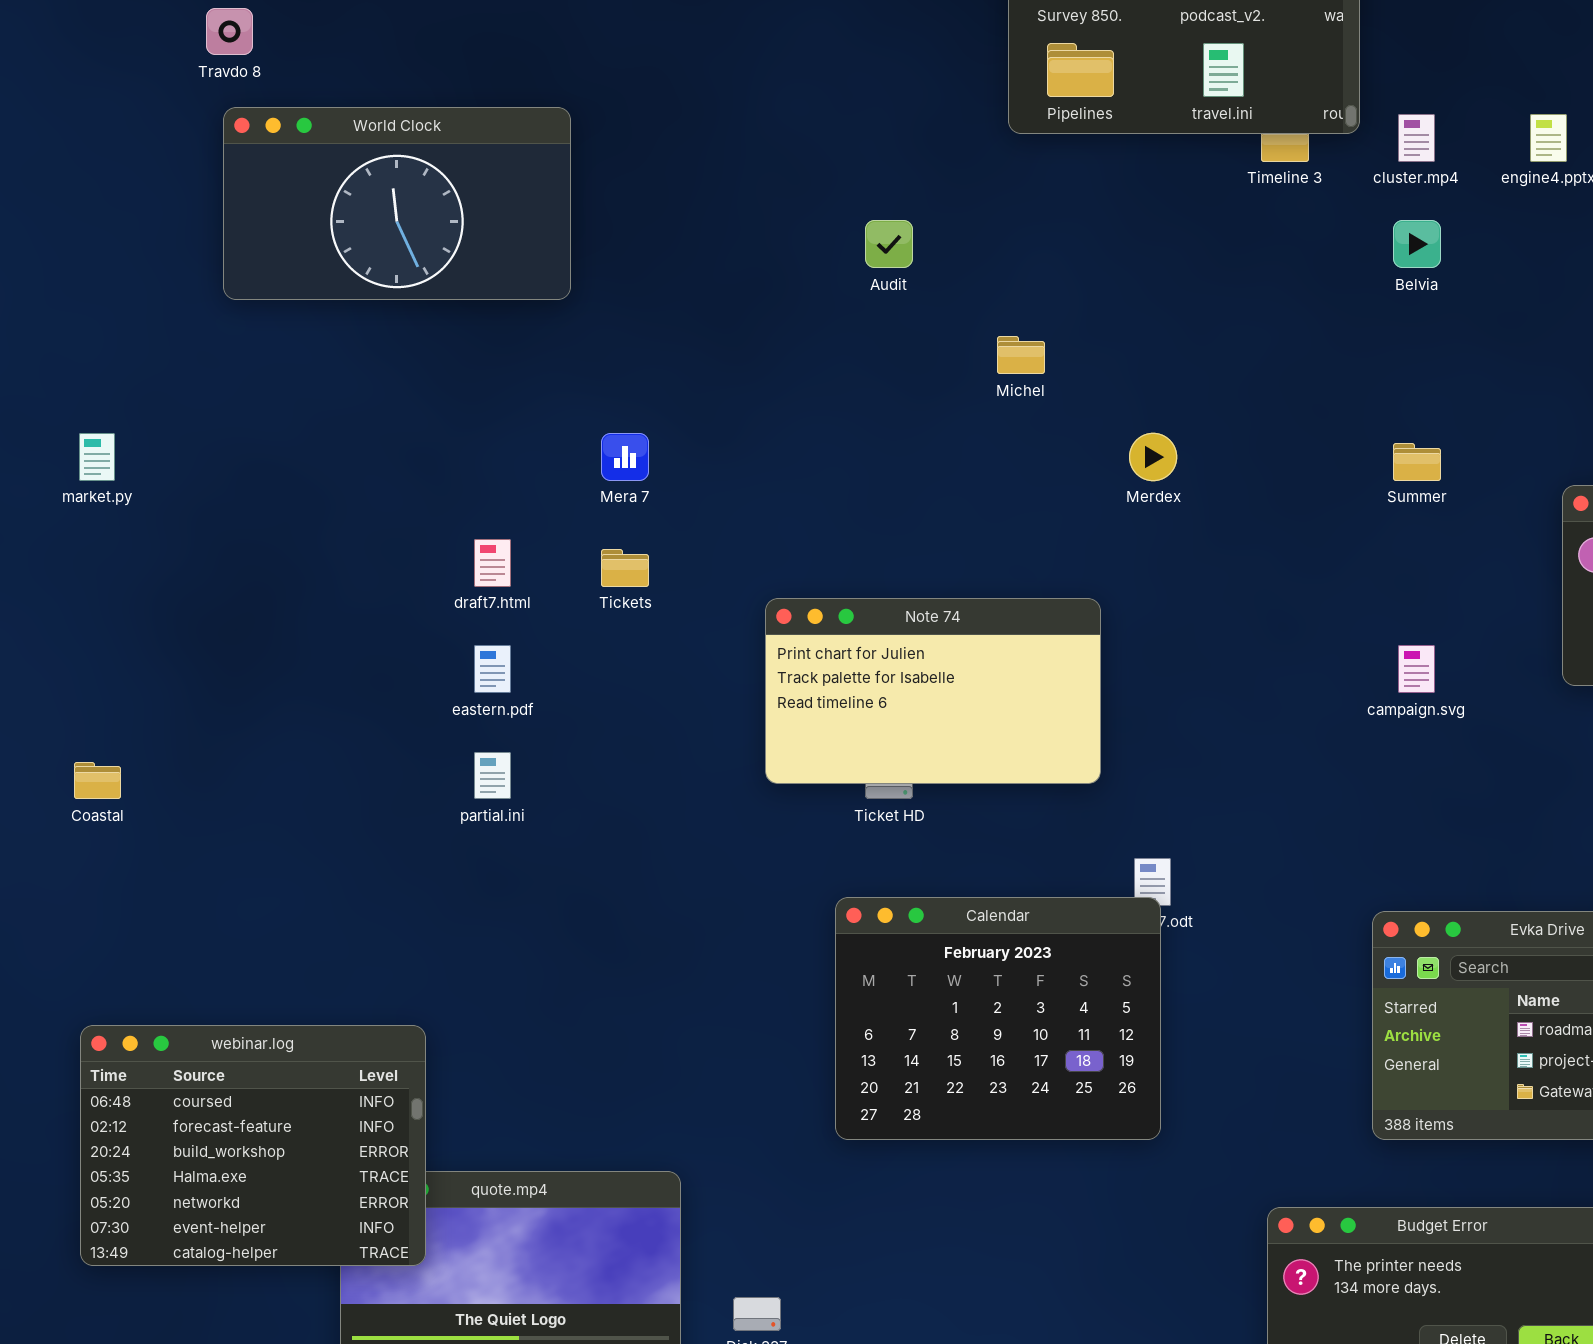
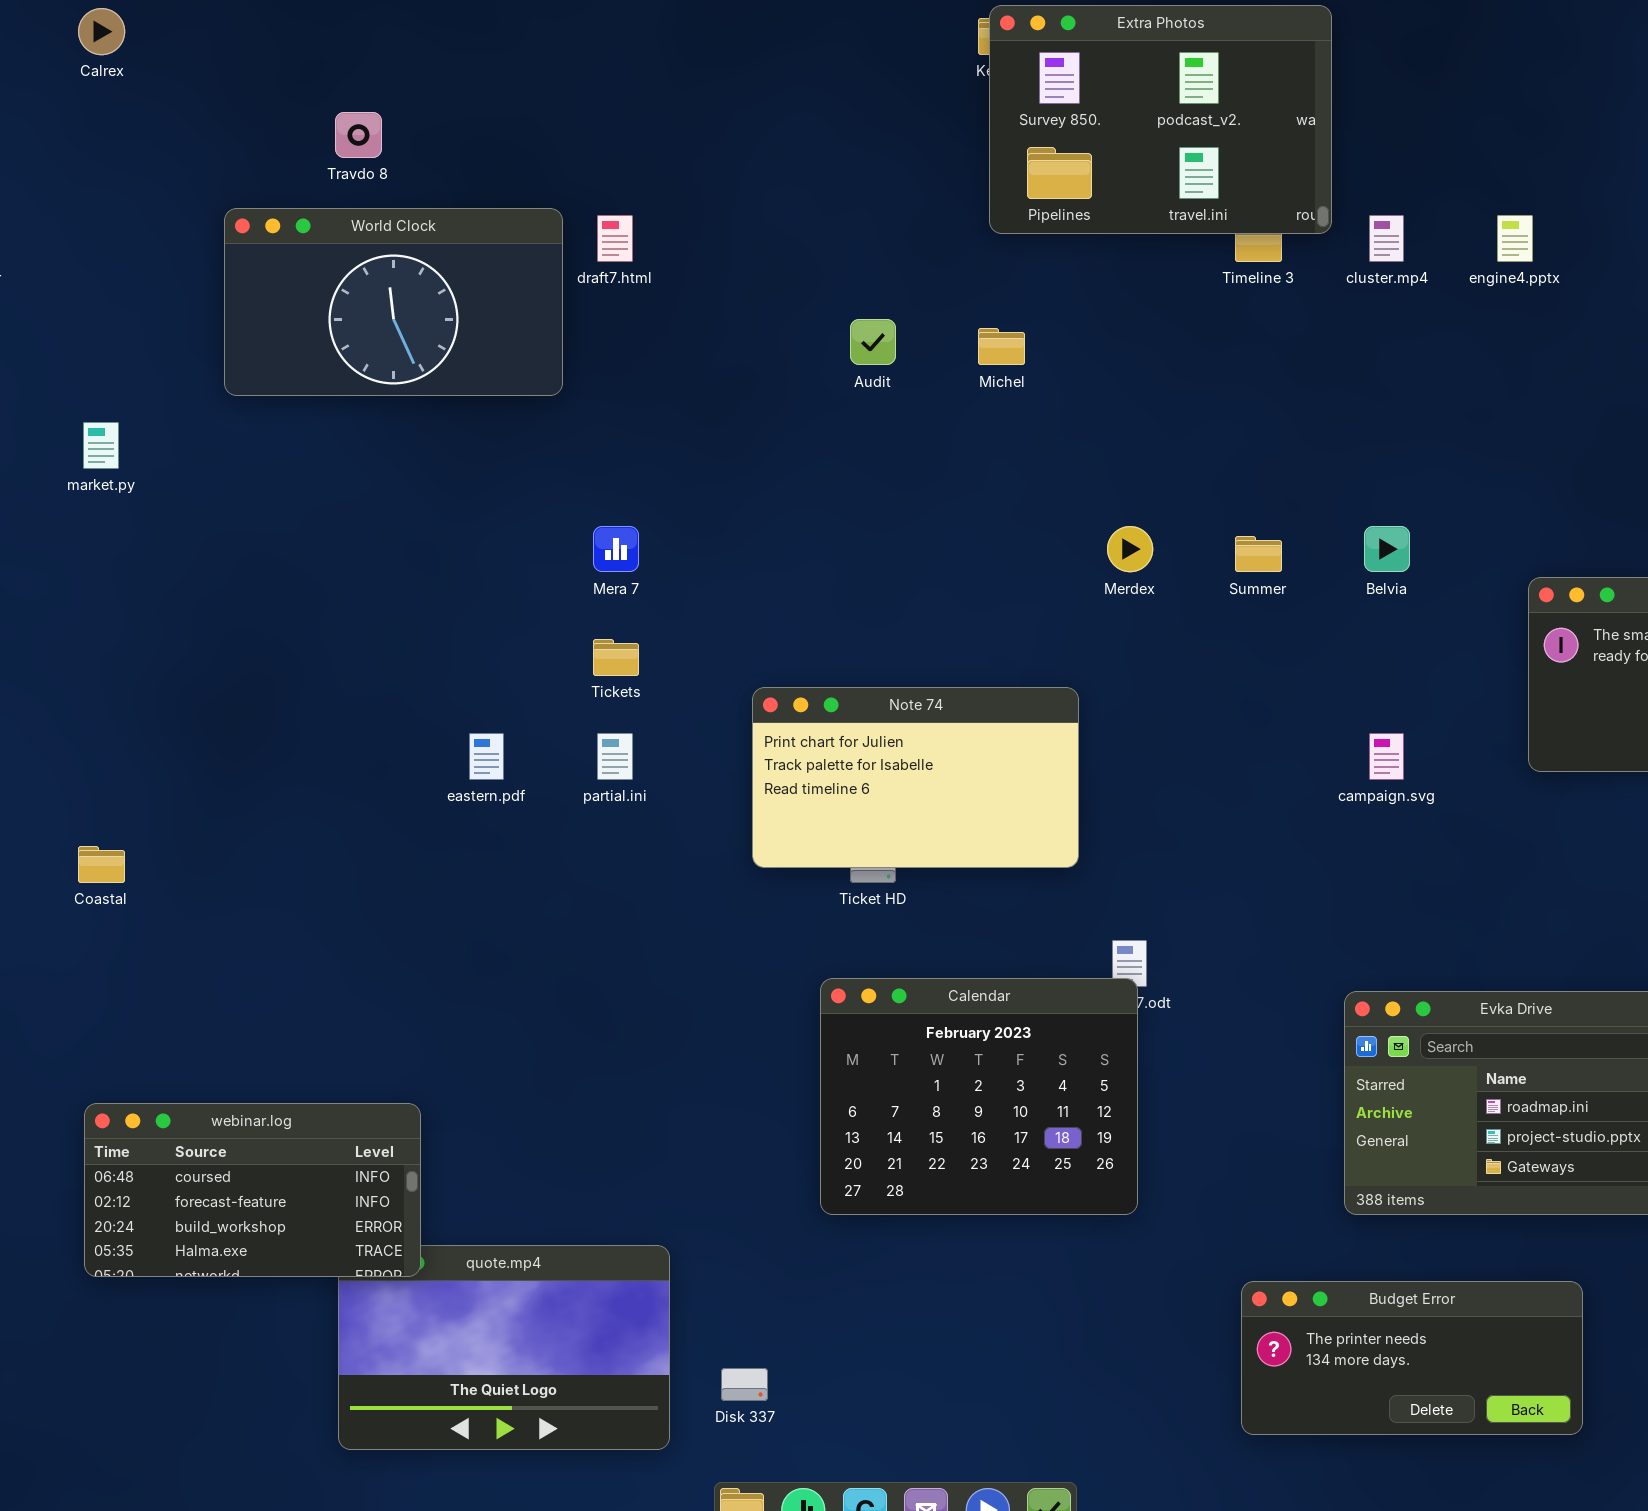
Travdo 8: [206,8,253,55] -> [335,112,382,158], moved
Belvia: [1393,220,1441,268] -> [1364,526,1410,572], moved
Michel: [997,336,1045,374] -> [978,328,1025,365], moved
market.py: [79,433,115,481] -> [83,422,119,469], moved
Summer: [1393,443,1441,481] -> [1235,536,1282,572], moved
draft7.html: [474,539,511,587] -> [597,215,633,262], moved
partial.ini: [474,752,511,799] -> [597,733,633,780], moved
webinar.log: [80,1025,426,1266] -> [84,1103,421,1277], resized

